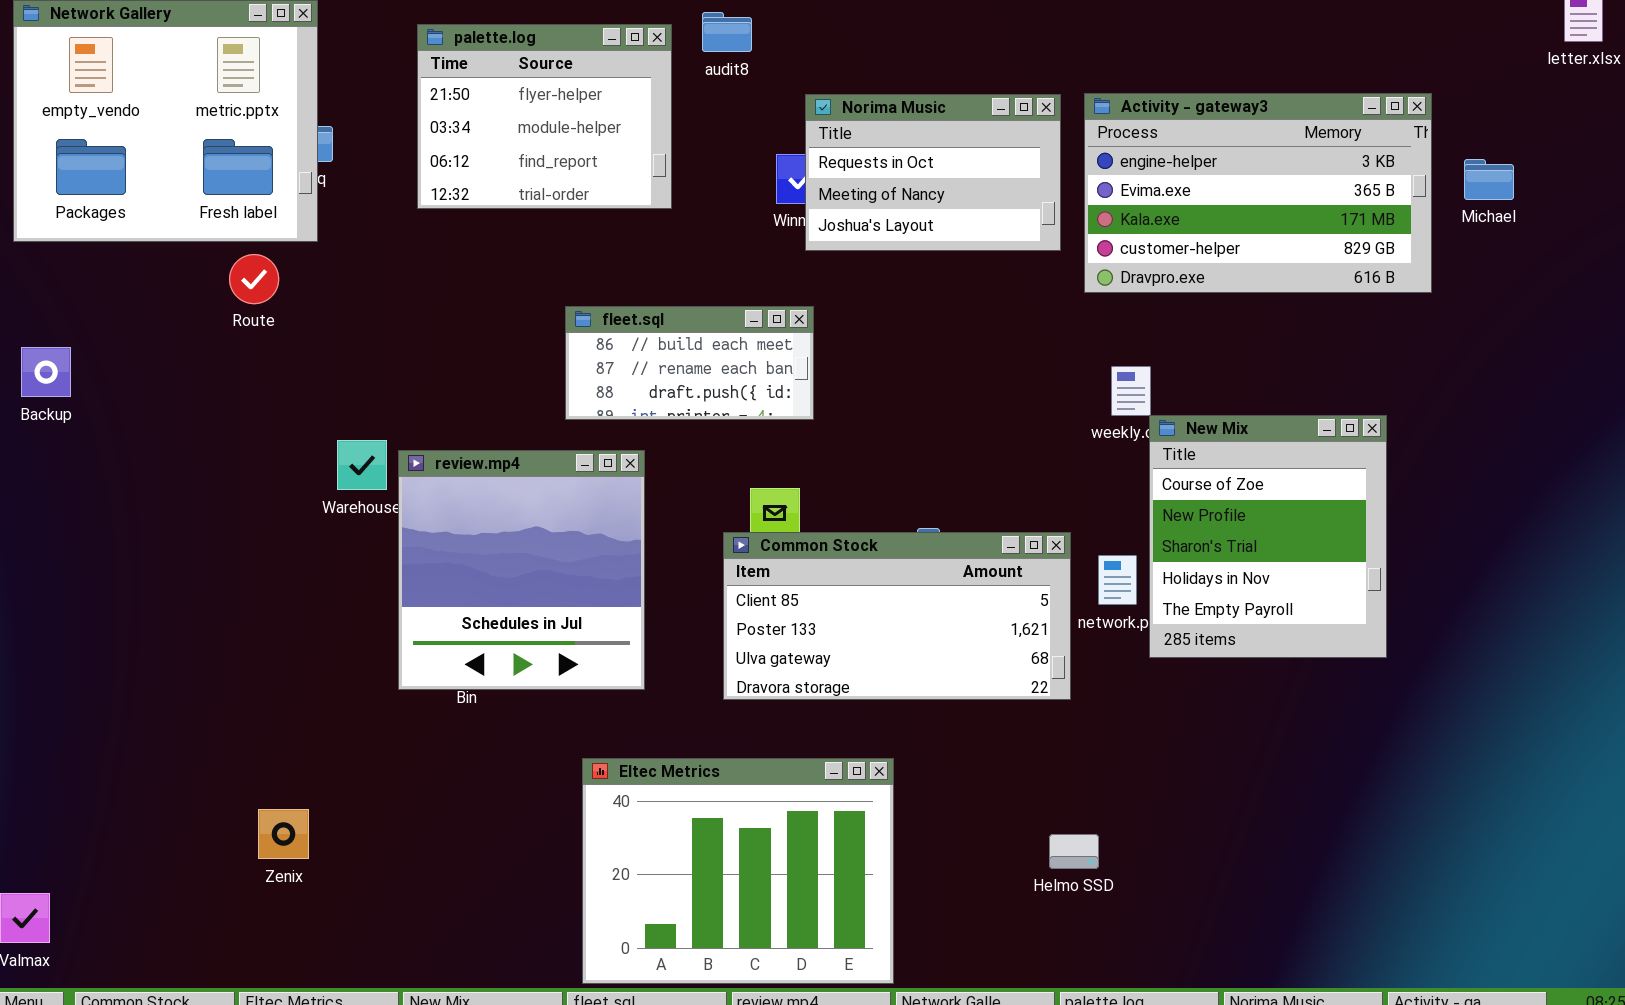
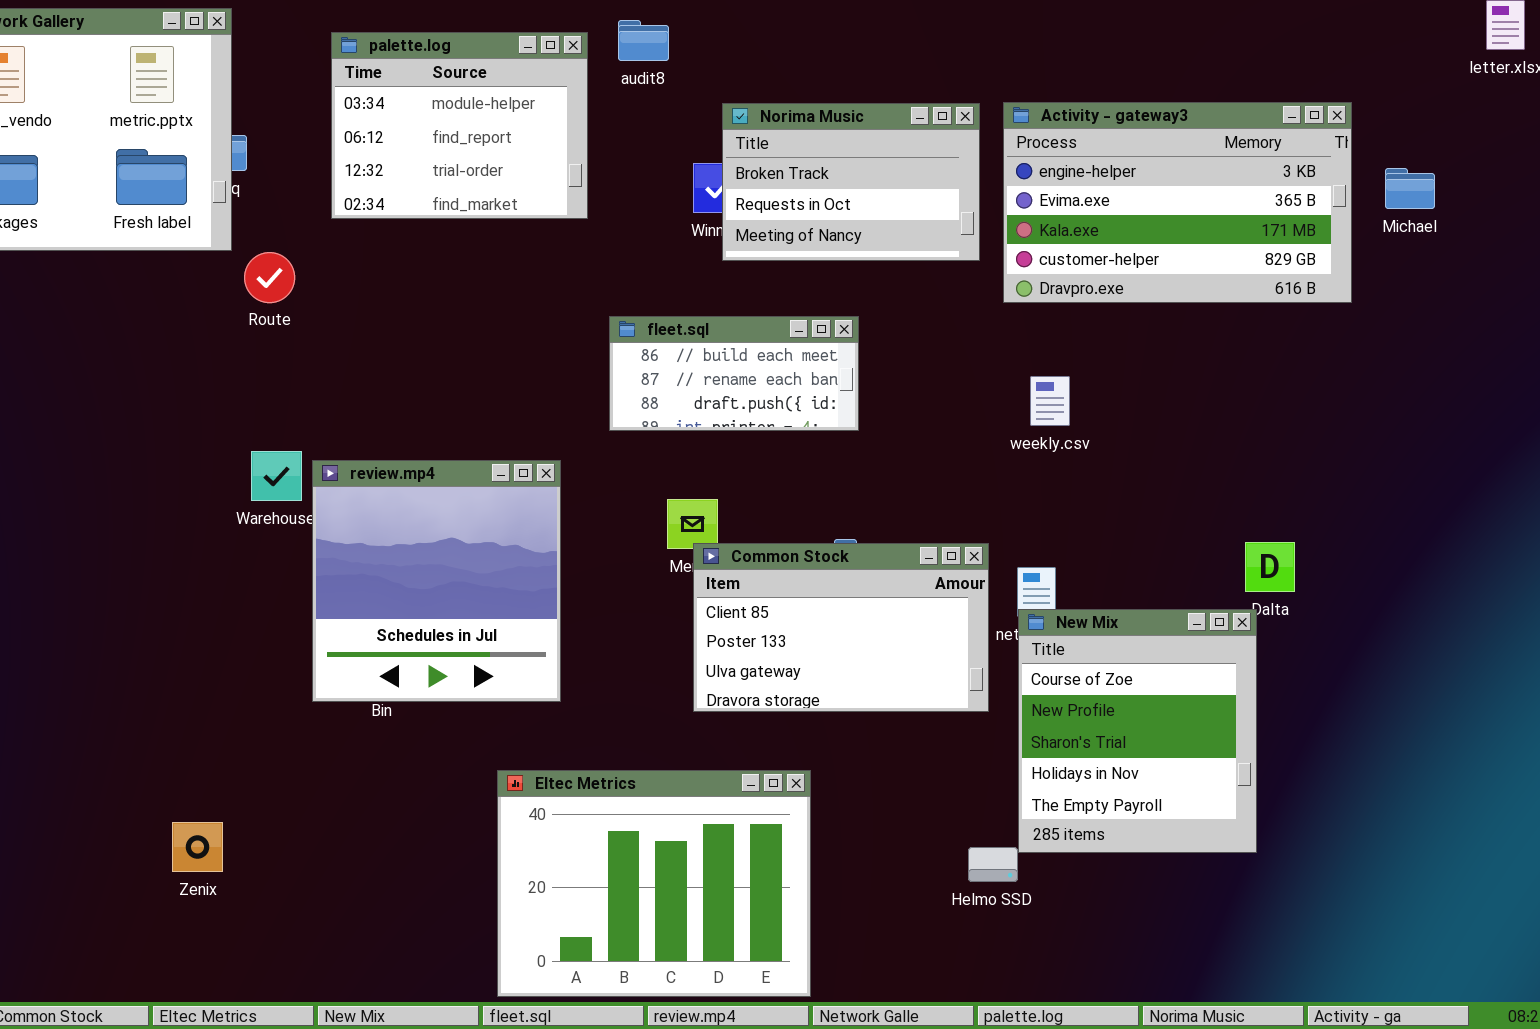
palette.log: [417,24,672,209] -> [331,32,588,219], scrolled down 1 row
Norima Music: [805,94,1061,251] -> [722,103,980,261], scrolled up 1 row
Route: [229,254,279,304] -> [244,252,295,303], moved
fleet.sql: [565,306,814,420] -> [609,316,859,431], moved
New Mix: [1149,415,1387,658] -> [1018,609,1257,853], moved
Common Stock: [723,532,1071,700] -> [693,543,989,712], resized

